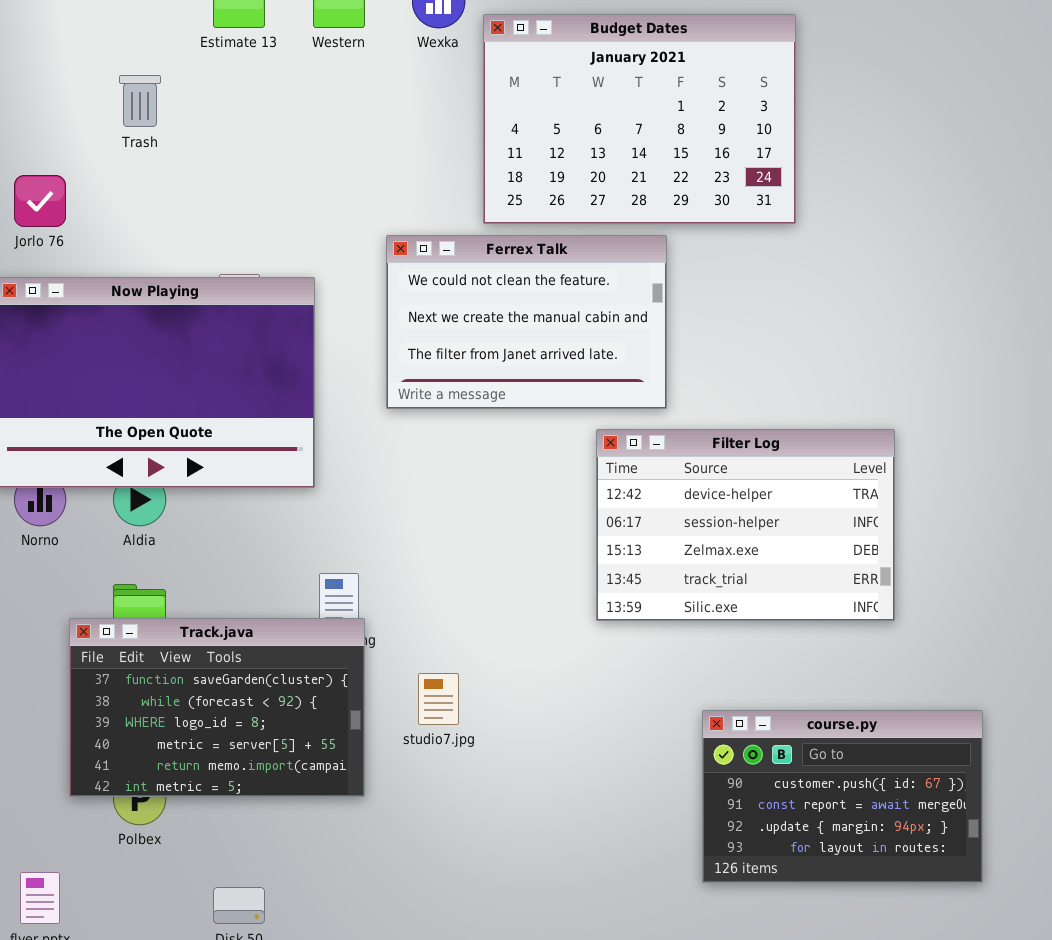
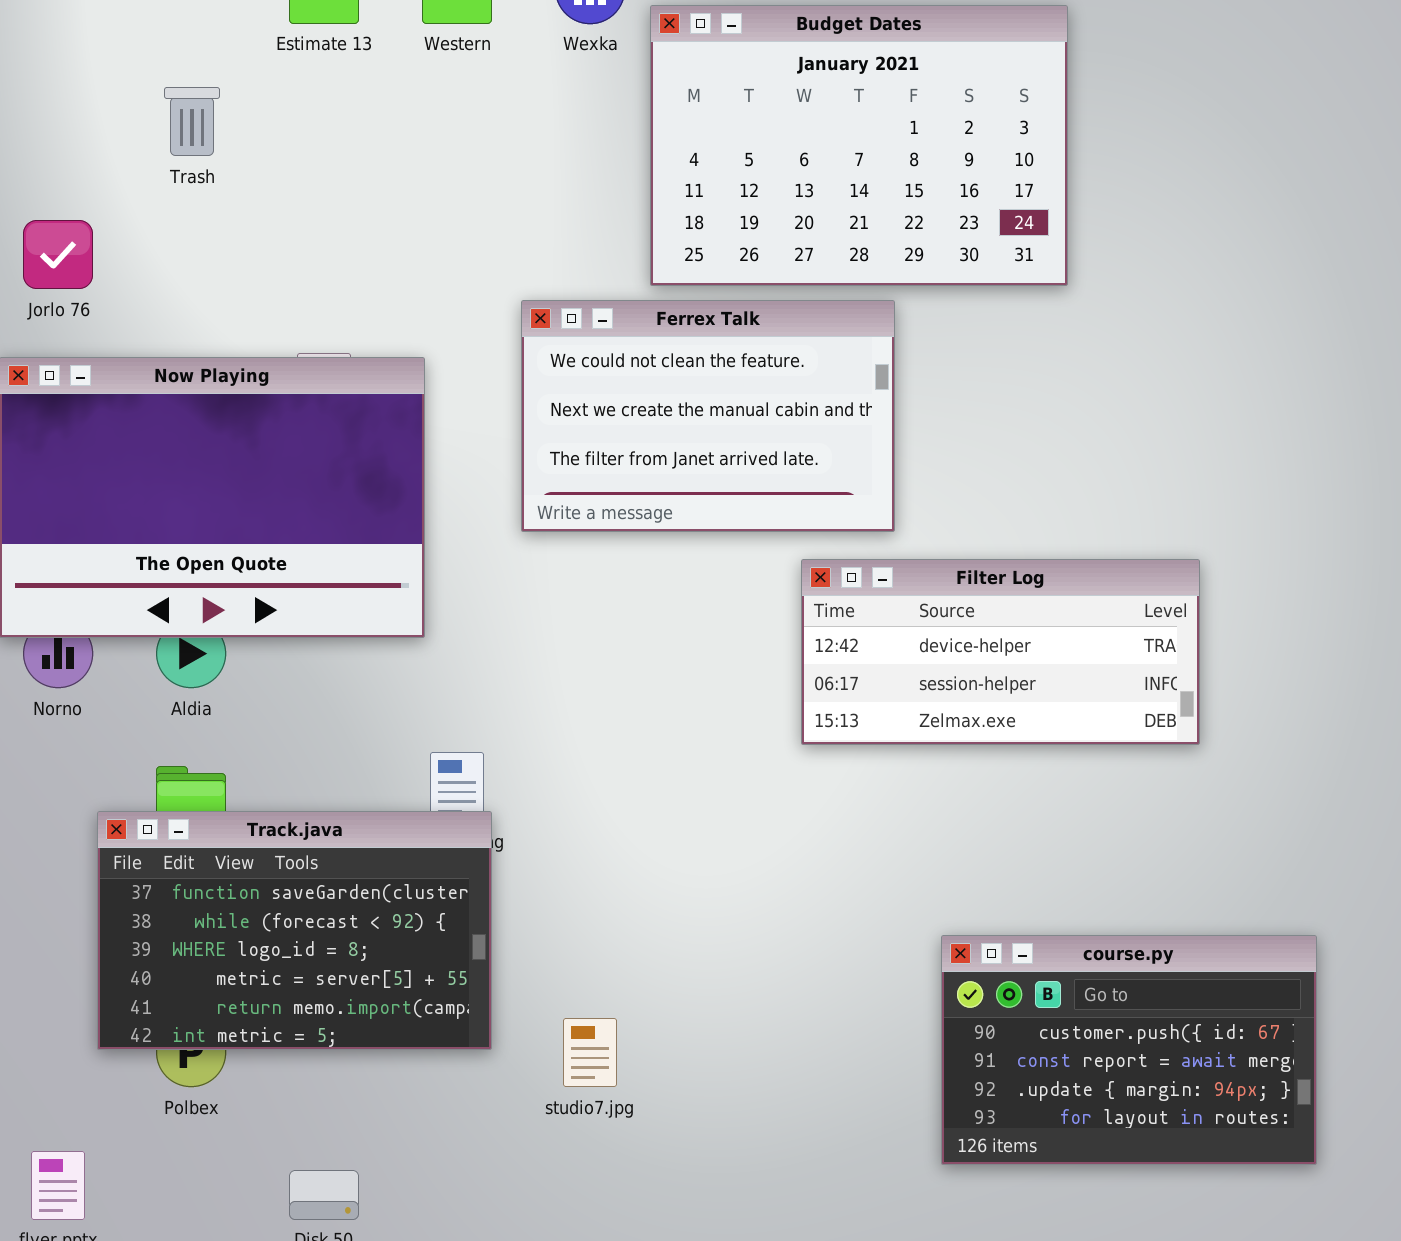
Filter Log: [596,429,895,621] -> [801,559,1200,745], resized
studio7.jpg: [418,673,459,725] -> [563,1018,617,1087], moved

